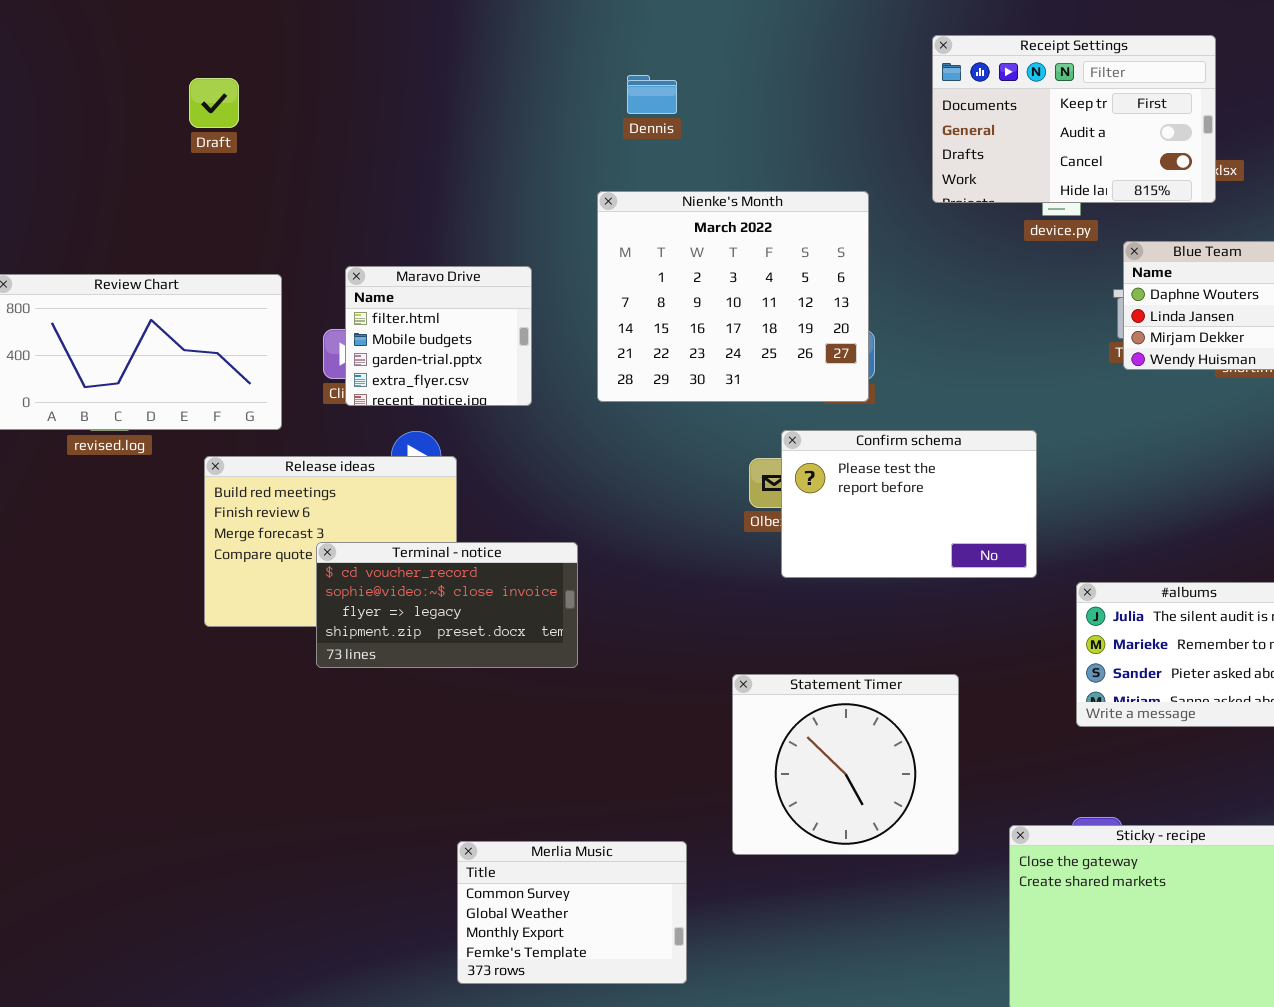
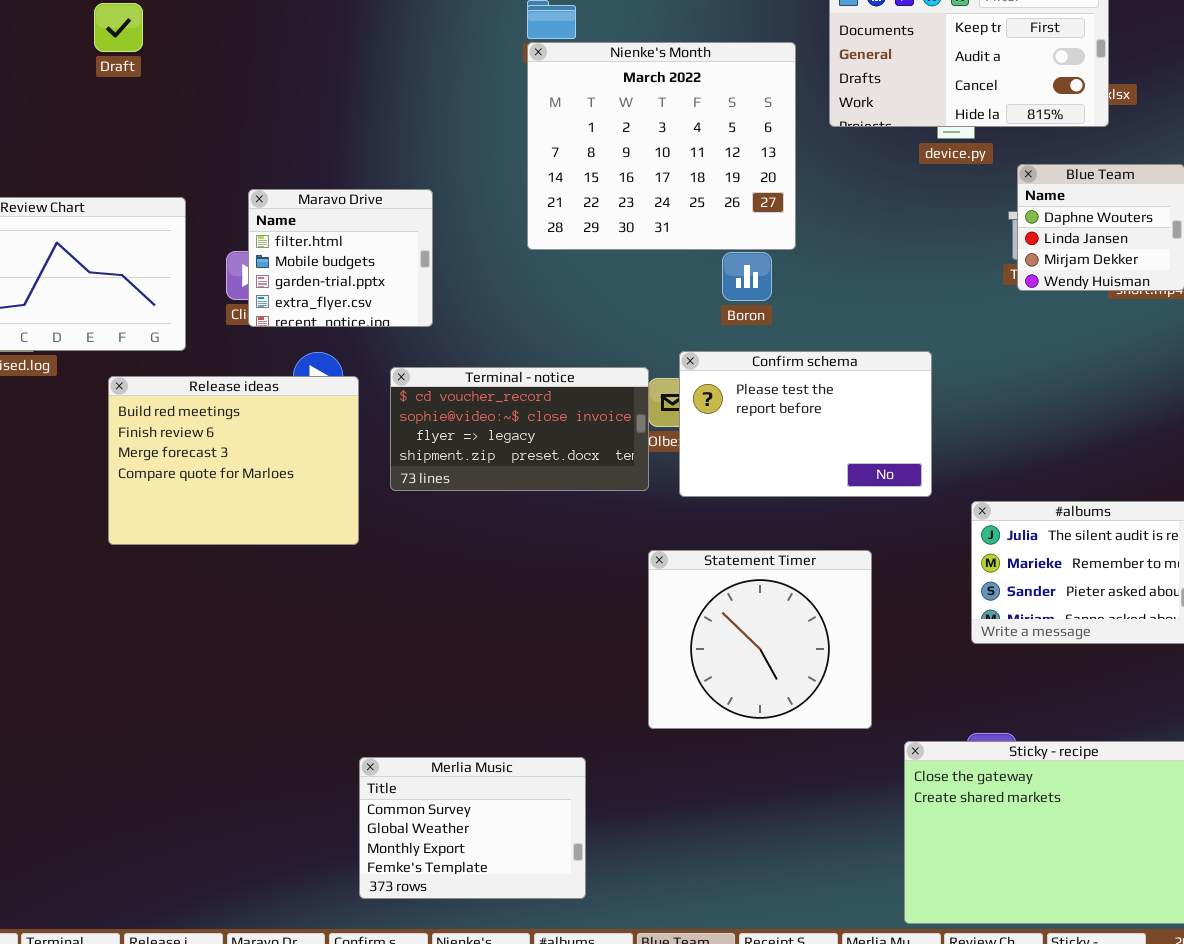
Nienke's Month: [597,191,869,402] -> [527,42,796,250], moved
Terminal - notice: [316,542,578,668] -> [390,367,649,491], moved
Statement Timer: [732,674,959,855] -> [648,550,872,729], moved

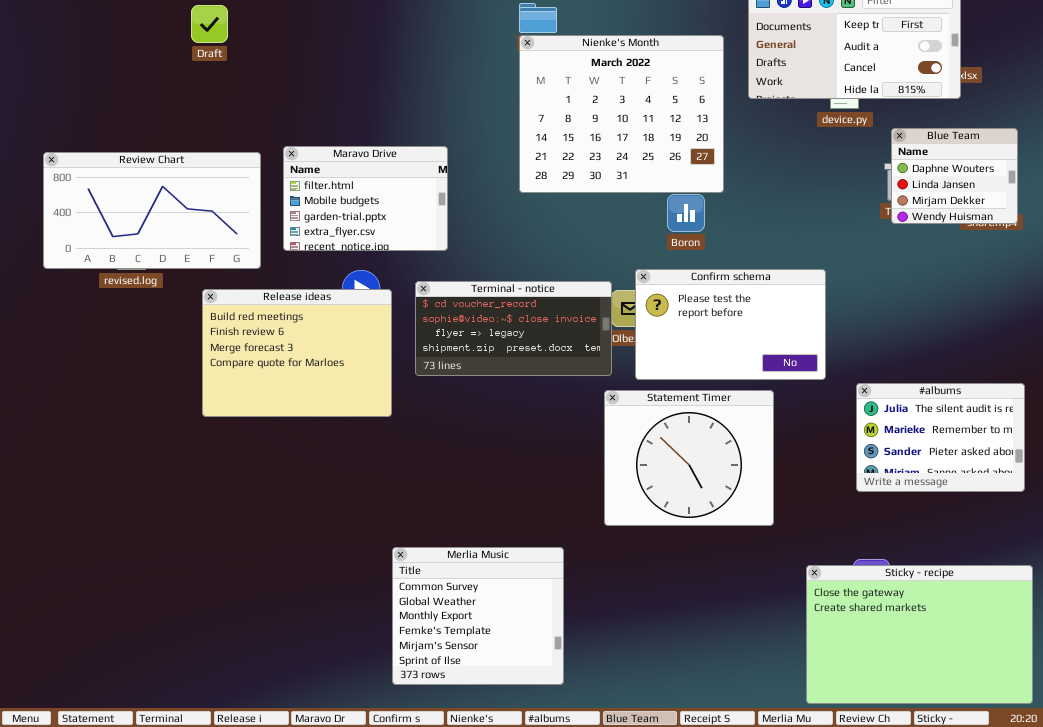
Maravo Drive: [248,189,433,327] -> [283,146,448,251], resized
Statement Timer: [648,550,872,729] -> [604,390,774,526], moved
Merlia Music: [359,757,586,899] -> [392,547,564,685], resized

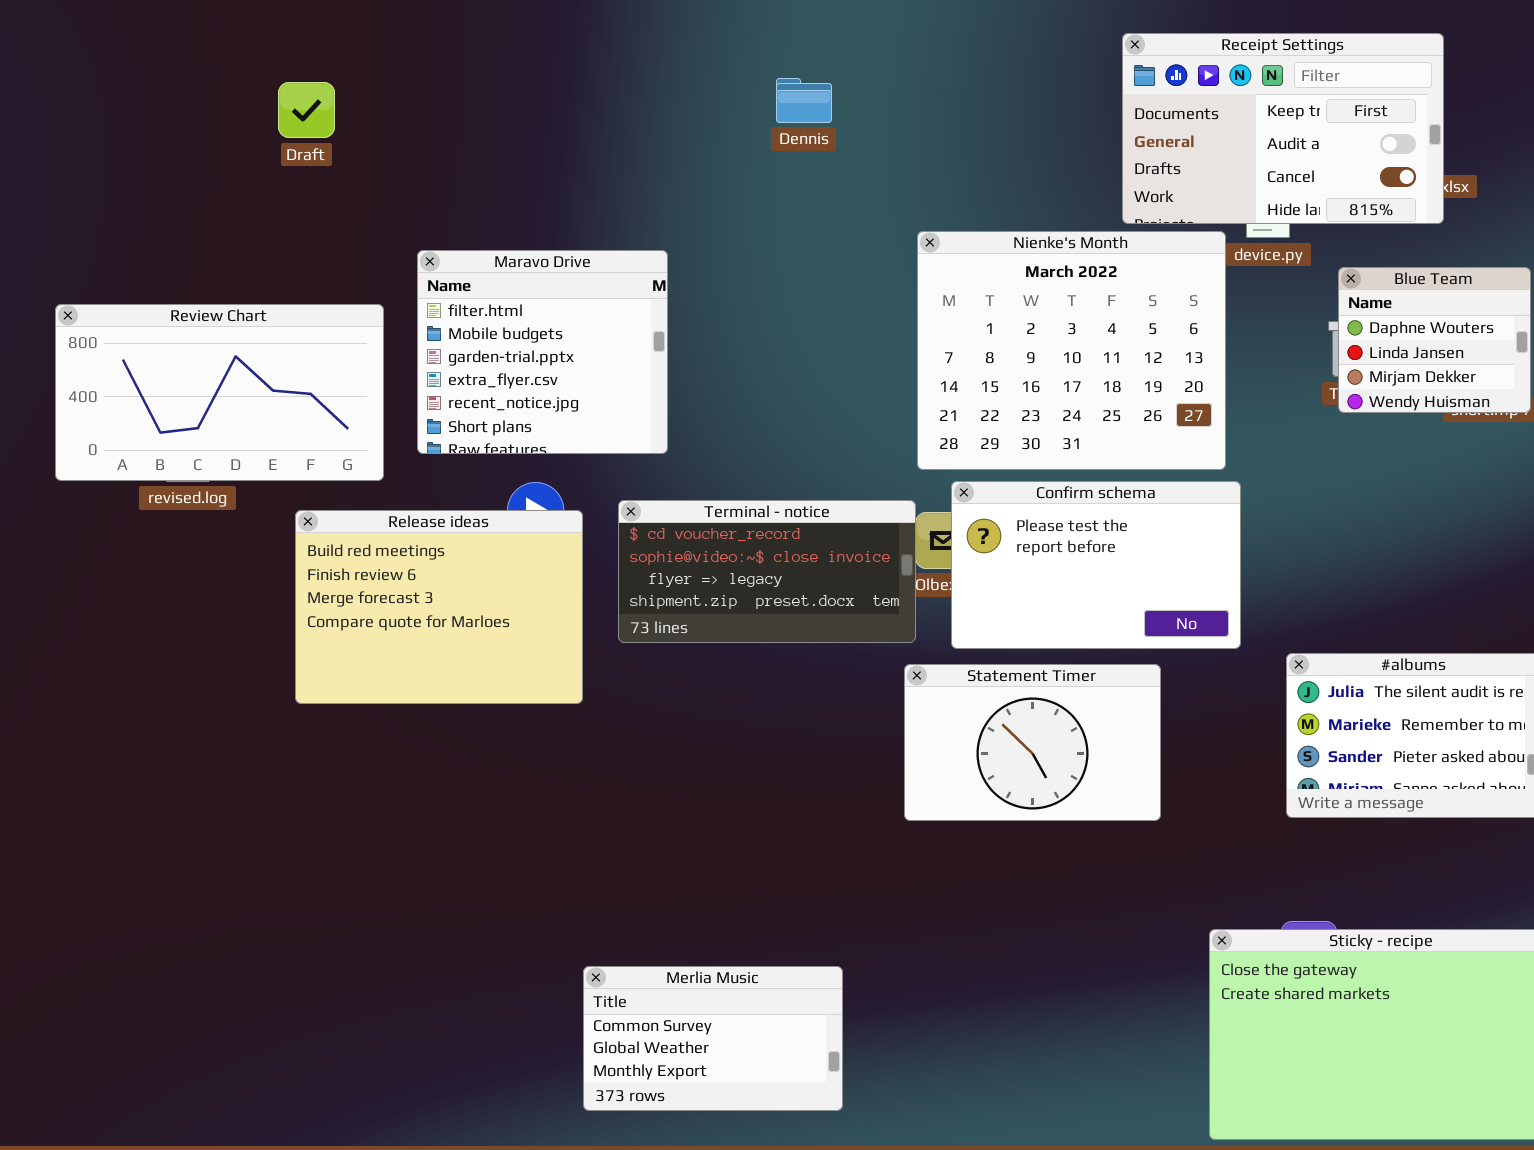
Nienke's Month: [519,35,724,193] -> [917,231,1226,470], moved
Maravo Drive: [283,146,448,251] -> [417,250,668,454], resized
Statement Timer: [604,390,774,526] -> [904,664,1161,821], resized
Merlia Music: [392,547,564,685] -> [583,966,843,1111], resized

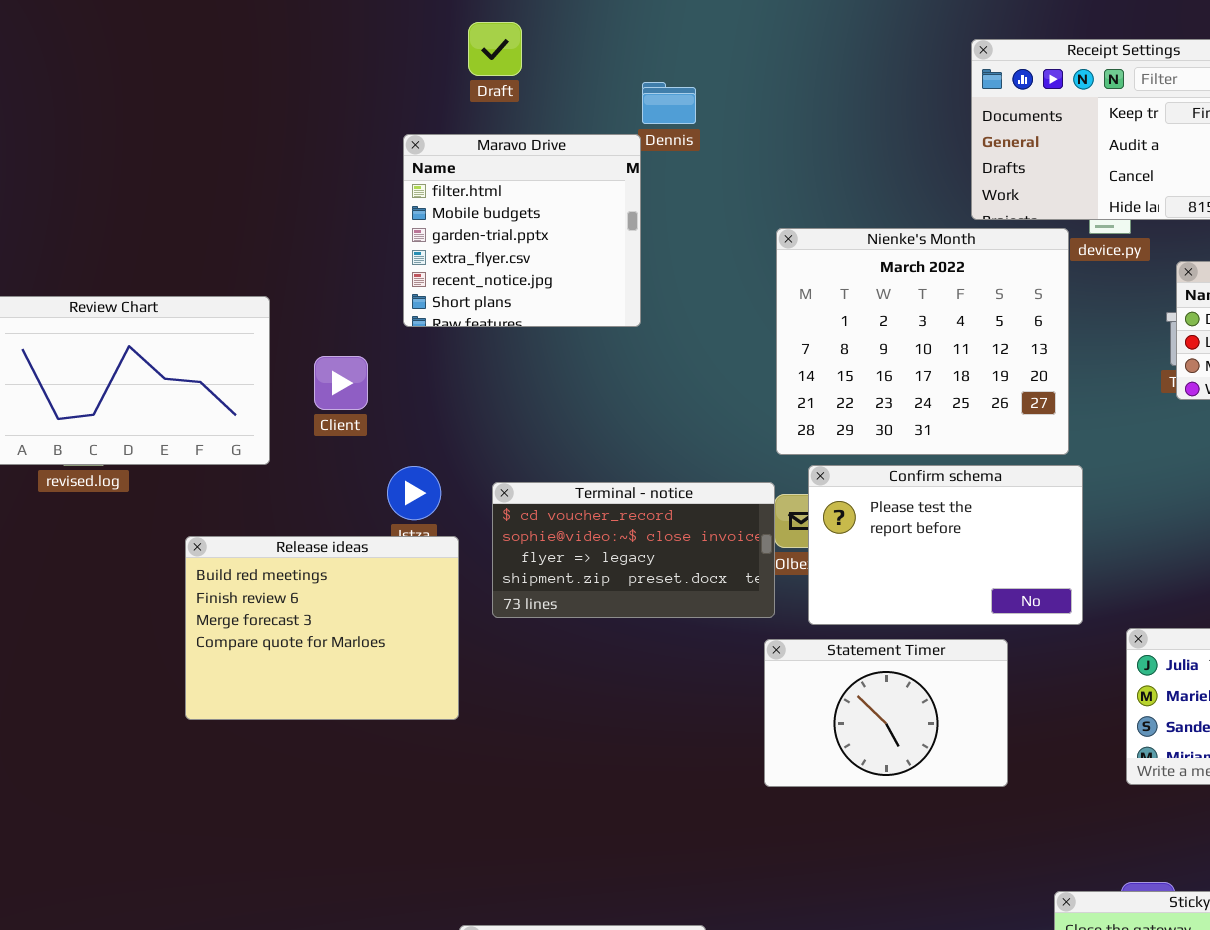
Draft: [278,82,335,138] -> [468,22,522,76], moved
Maravo Drive: [417,250,668,454] -> [403,134,641,327], moved
Release ideas: [295,510,583,704] -> [185,536,459,720], moved

